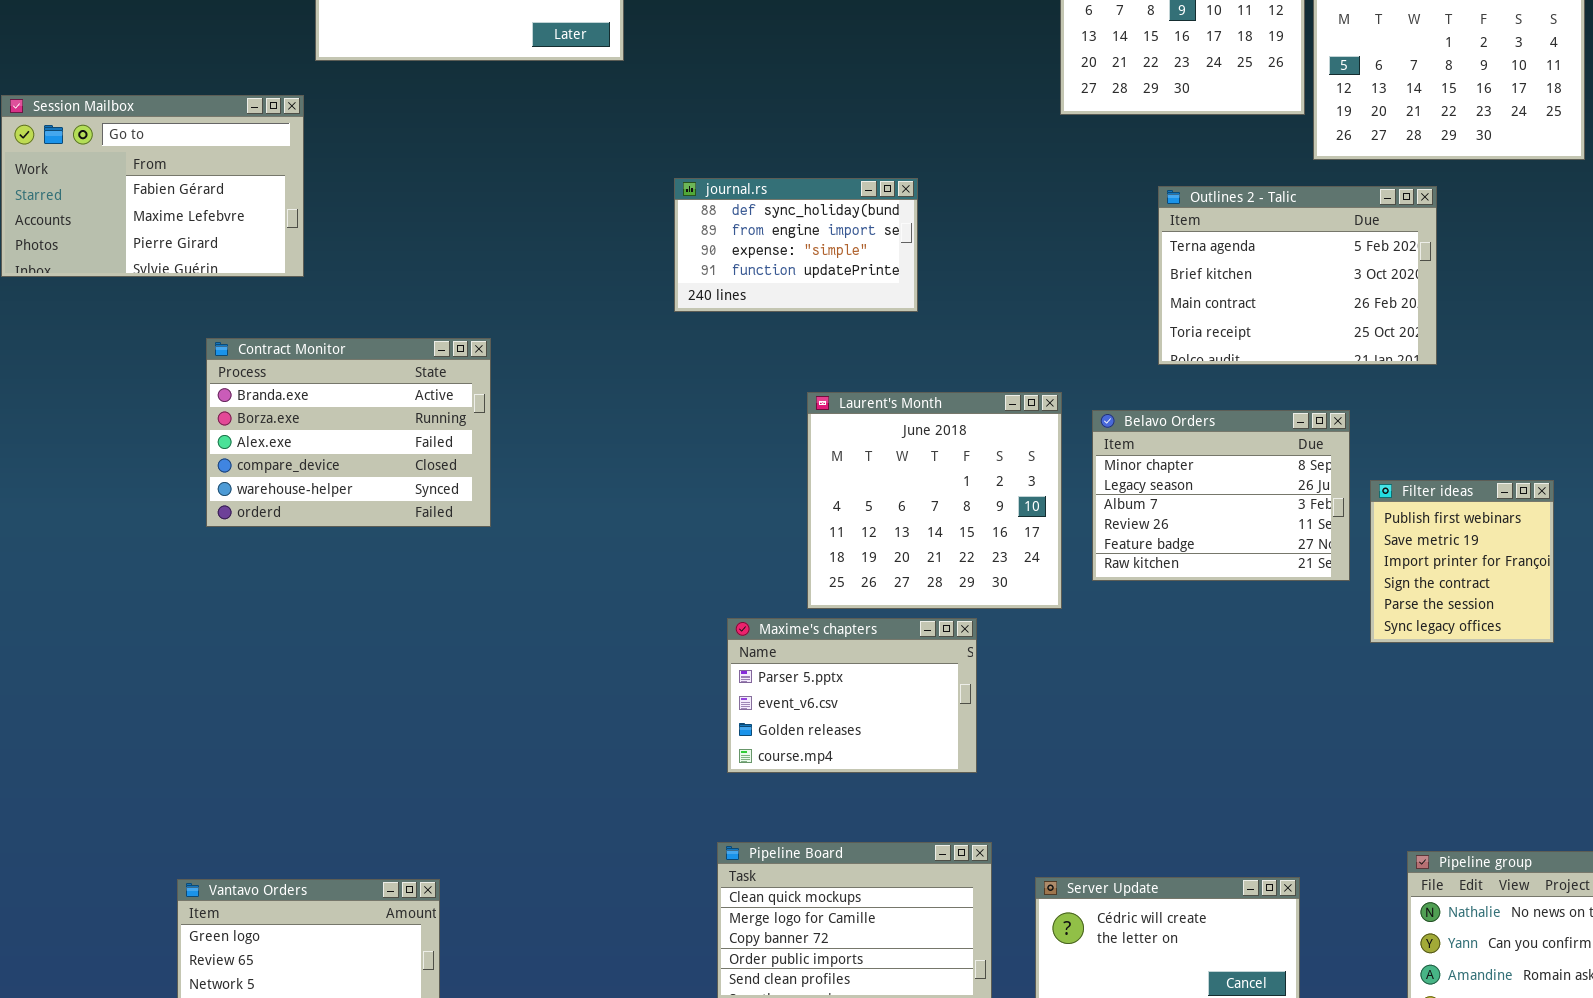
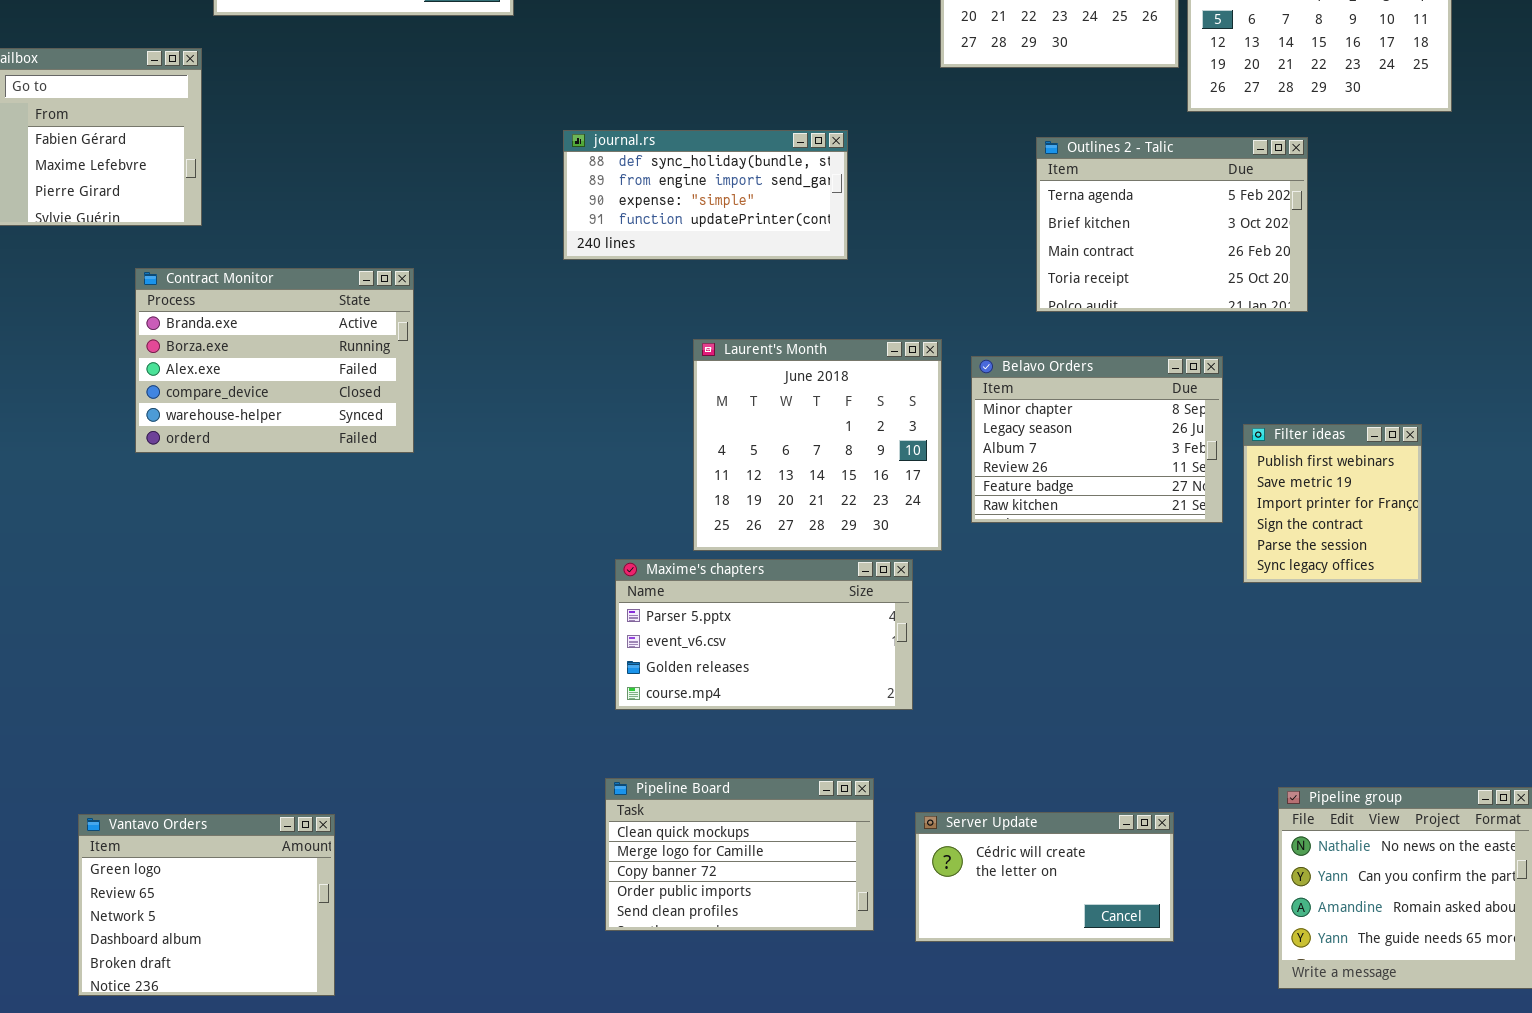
journal.rs: [674,178,918,312] -> [563,130,848,260], resized
Contract Monitor: [206,338,491,527] -> [135,268,414,453], moved
Maxime's chapters: [727,618,977,773] -> [615,559,913,710], resized

